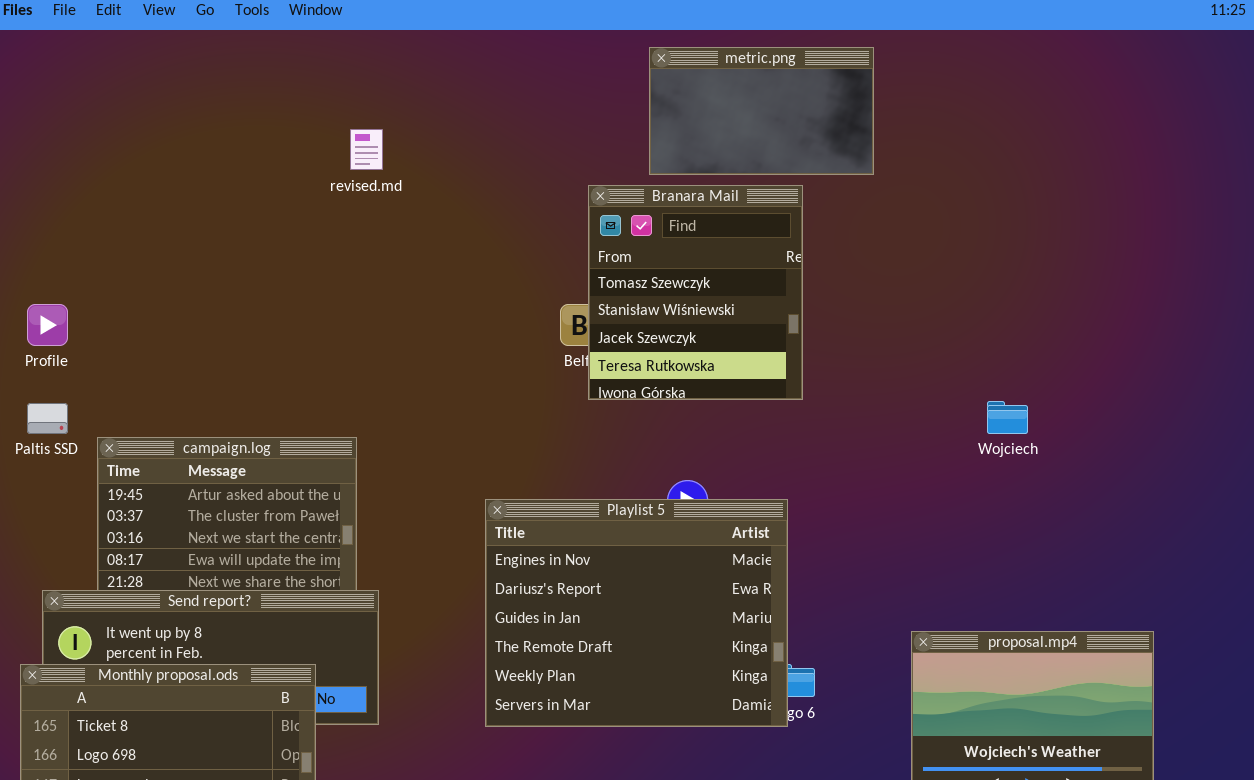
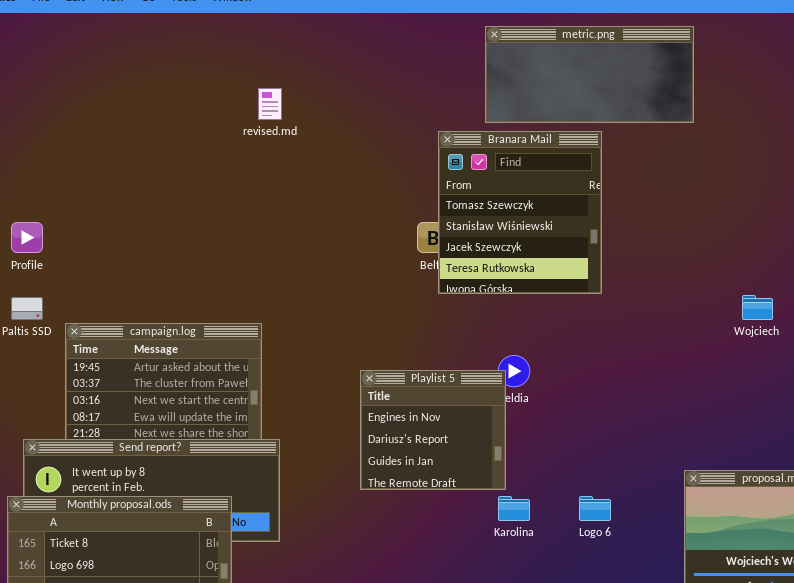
metric.png: [649,47,874,175] -> [485,26,694,123], resized
Playlist 5: [485,499,788,727] -> [360,370,506,490], resized

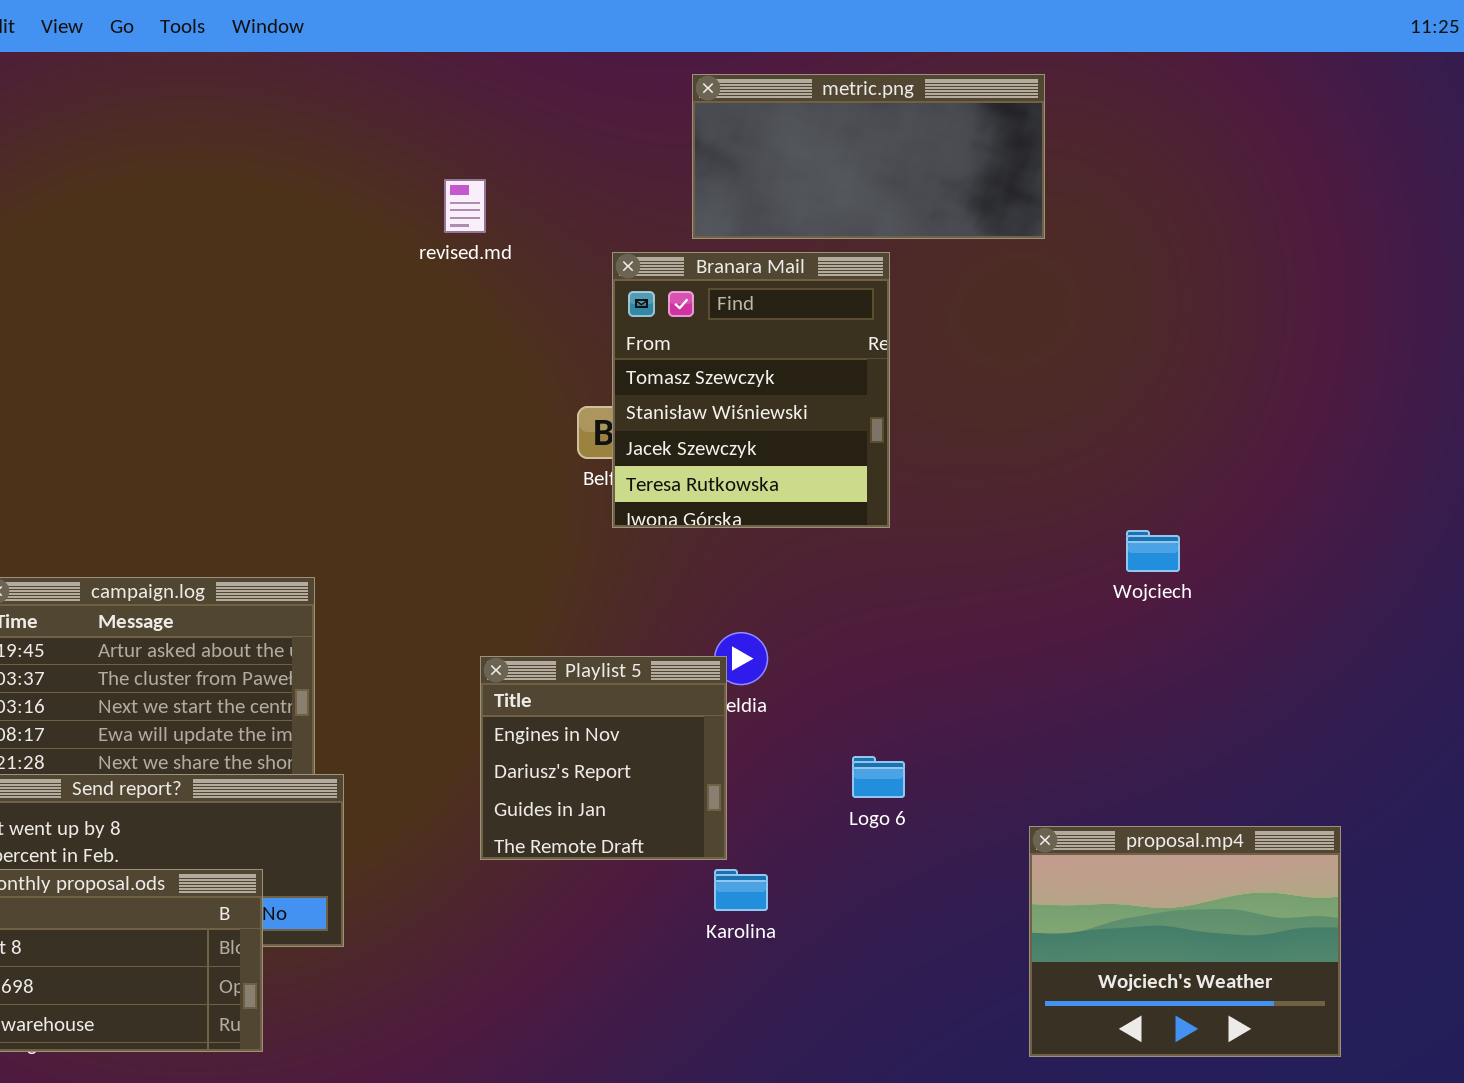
revised.md: [258,88,282,120] -> [444,179,486,233], moved
Logo 6: [579,496,611,521] -> [852,756,905,798], moved

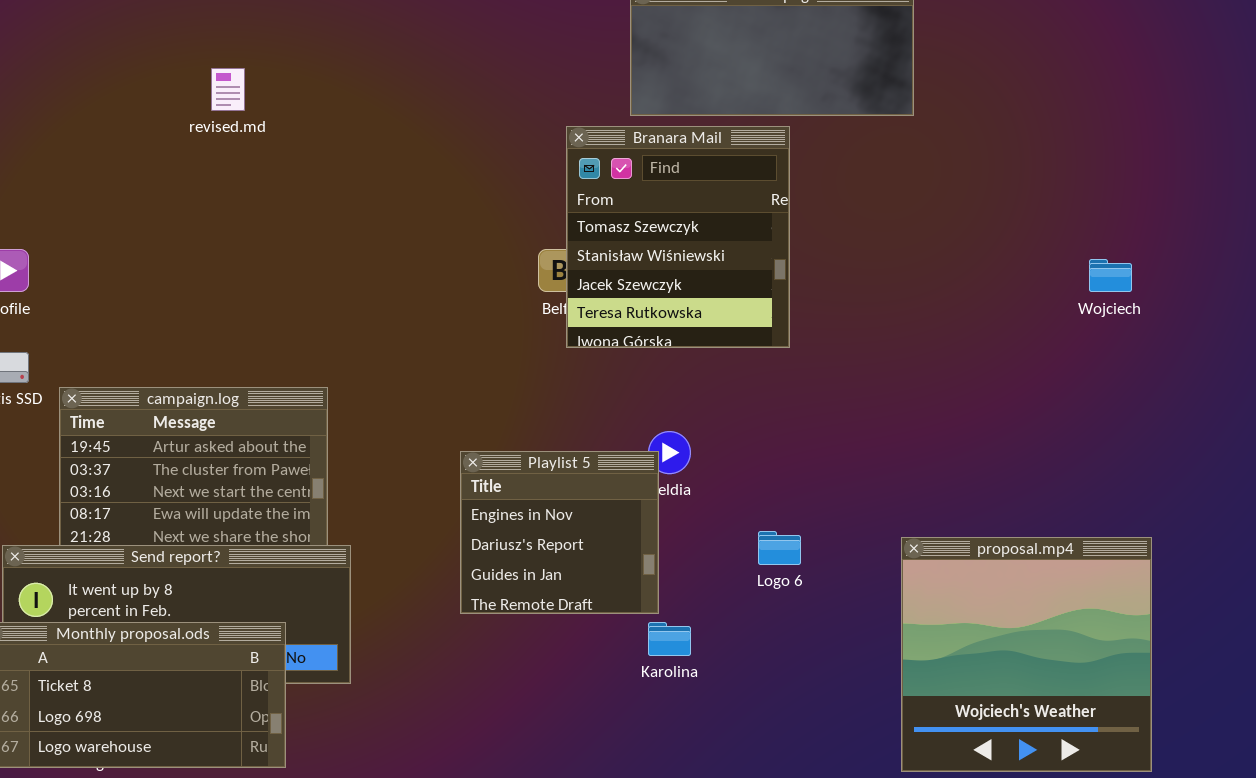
revised.md: [444,179,486,233] -> [211,68,245,111], moved
Wojciech: [1126,530,1180,572] -> [1089,259,1132,292], moved
proposal.mp4: [1029,826,1341,1057] -> [901,537,1152,772], resized

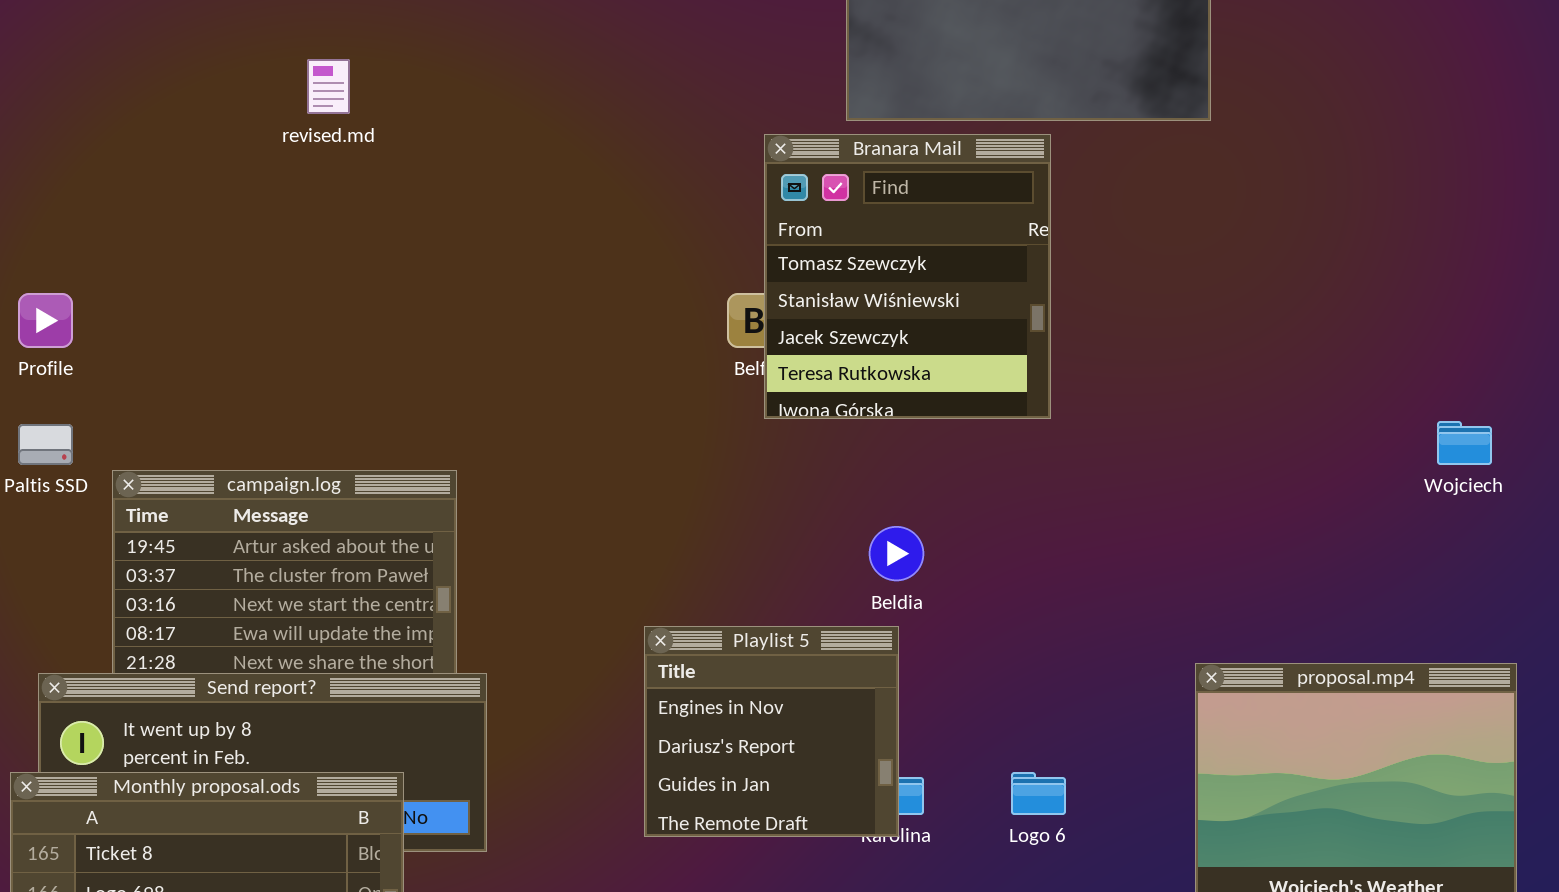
Wojciech: [1089,259,1132,292] -> [1437,421,1492,465], moved
Playlist 5: [460,451,659,614] -> [644,626,899,837], moved
Logo 6: [758,531,801,565] -> [1011,772,1066,815], moved

